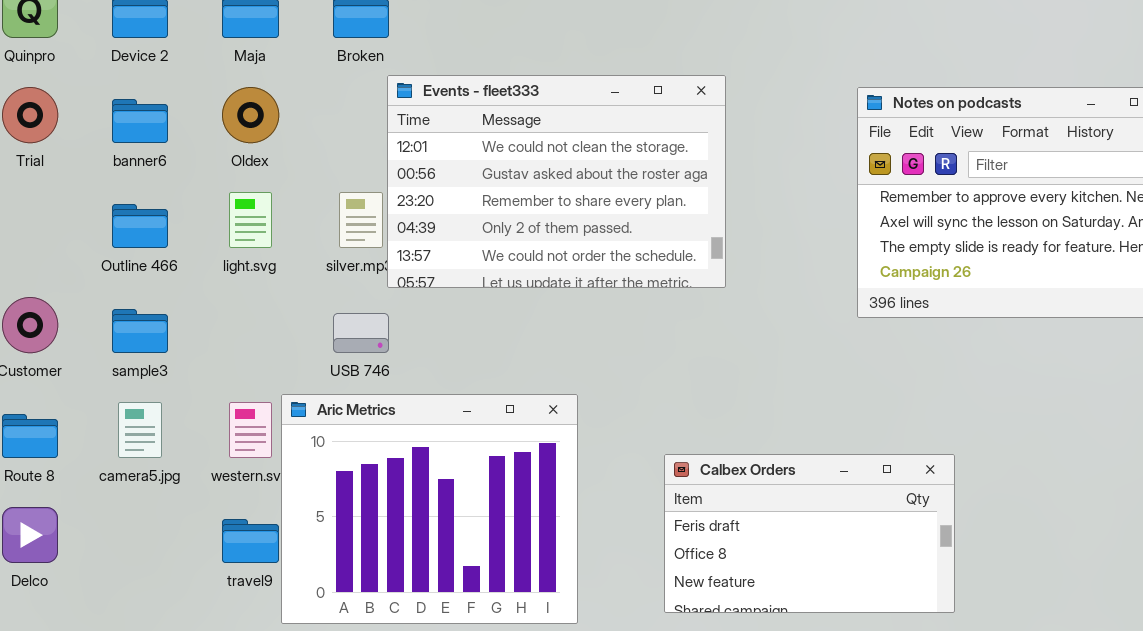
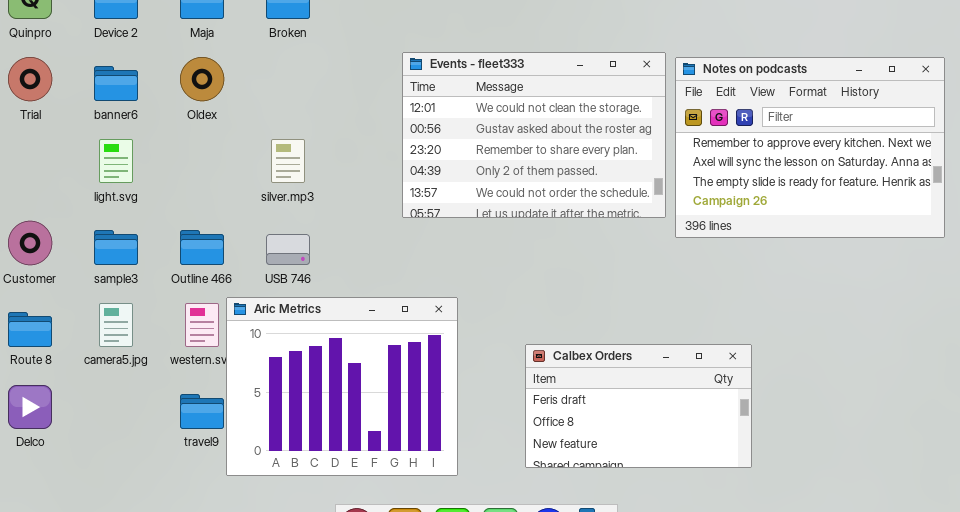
Events - fleet333: [387,75,726,288] -> [402,52,666,218], moved
light.svg: [229,192,272,248] -> [99,139,133,183], moved
Outline 466: [112,204,168,248] -> [180,230,224,265], moved

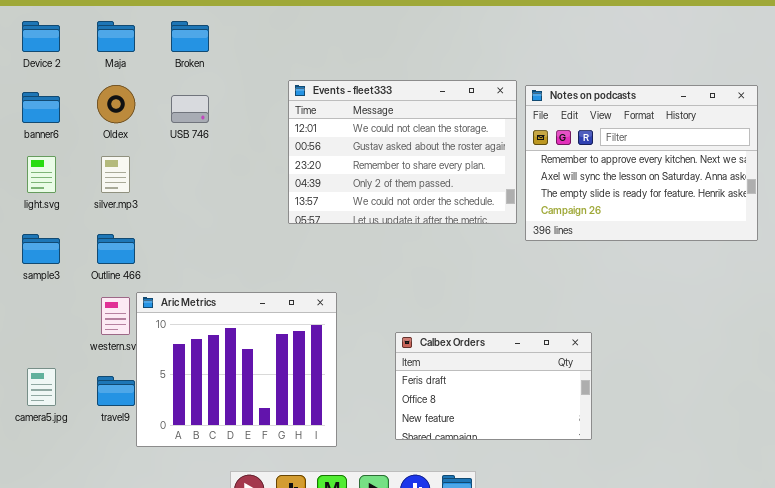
silver.mp3: [271,139,305,183] -> [101,156,130,193], moved
USB 746: [266,234,310,265] -> [171,95,209,123], moved
camera5.jpg: [99,303,133,347] -> [27,368,56,406], moved

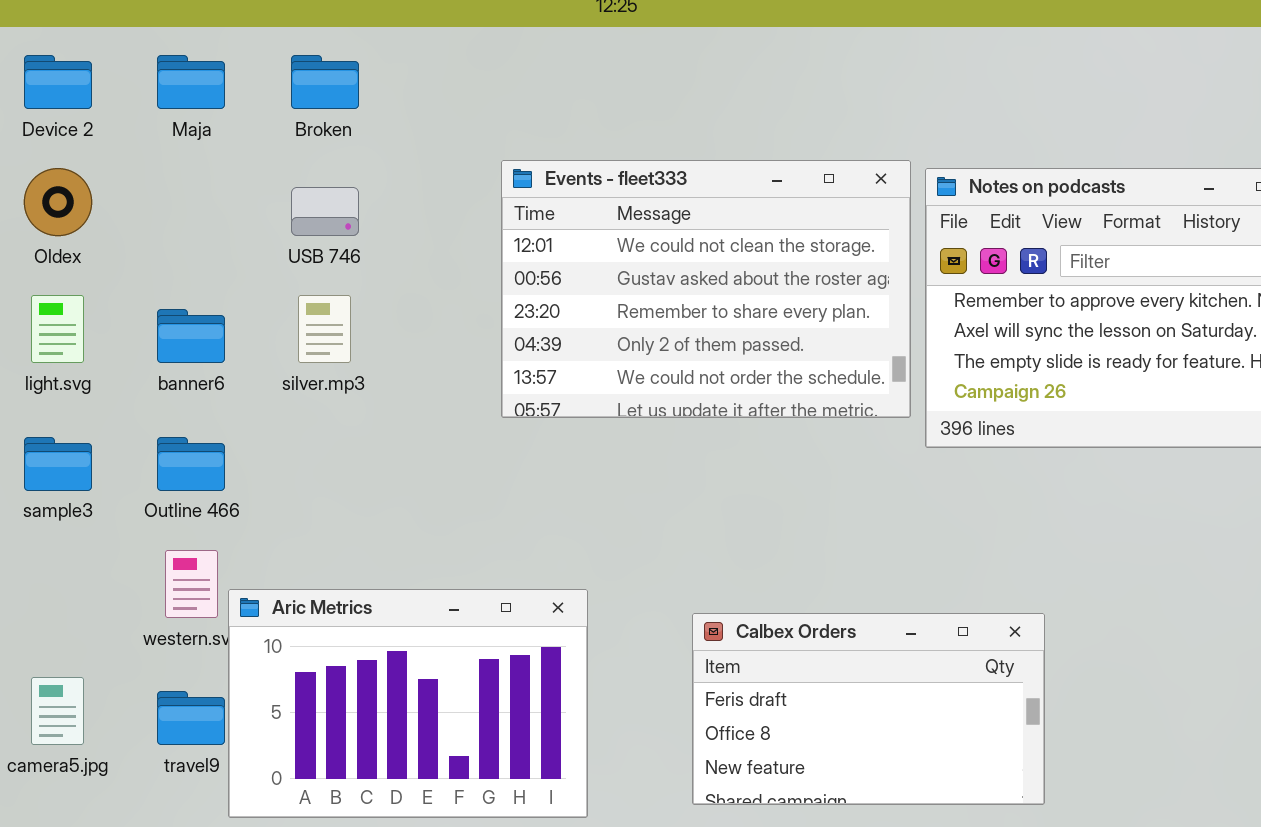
Oldex: [97,85,135,123] -> [24,168,92,236], moved
banner6: [22,92,60,123] -> [157,309,225,363], moved
silver.mp3: [101,156,130,193] -> [298,295,351,363], moved
Aric Metrics: [136,292,337,447] -> [228,589,588,818], resized

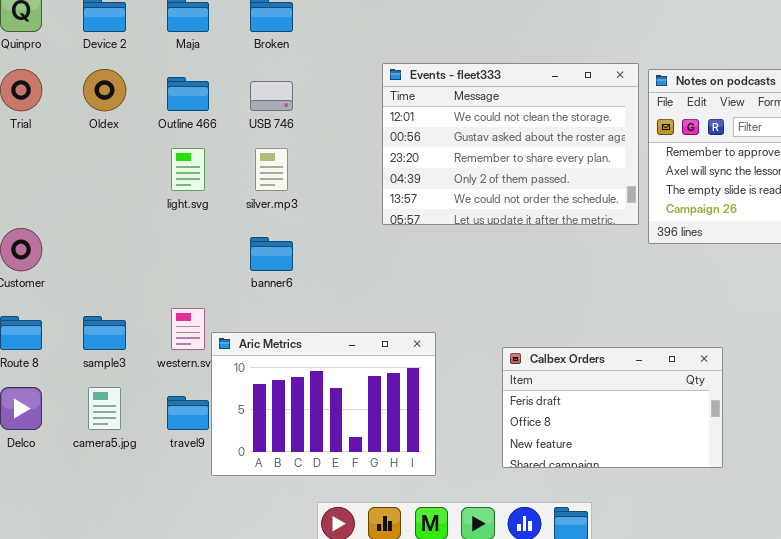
light.svg: [31,295,84,363] -> [171,148,205,191], moved
banner6: [157,309,225,363] -> [250,237,293,271], moved
sample3: [24,437,92,491] -> [83,316,126,350], moved
Outline 466: [157,437,225,491] -> [167,77,209,111], moved

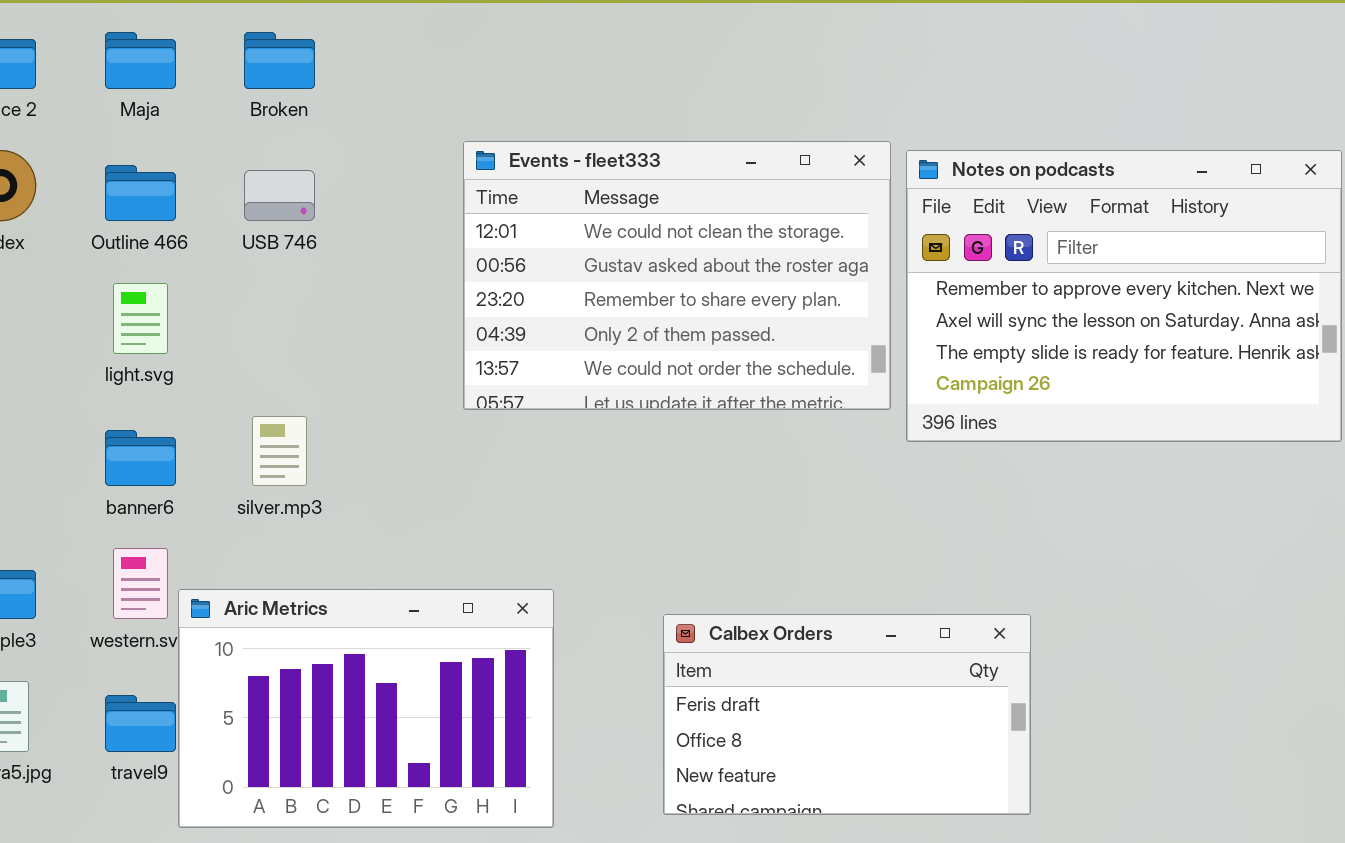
silver.mp3: [255,148,288,191] -> [252,416,307,486], moved
banner6: [250,237,293,271] -> [105,430,176,486], moved

